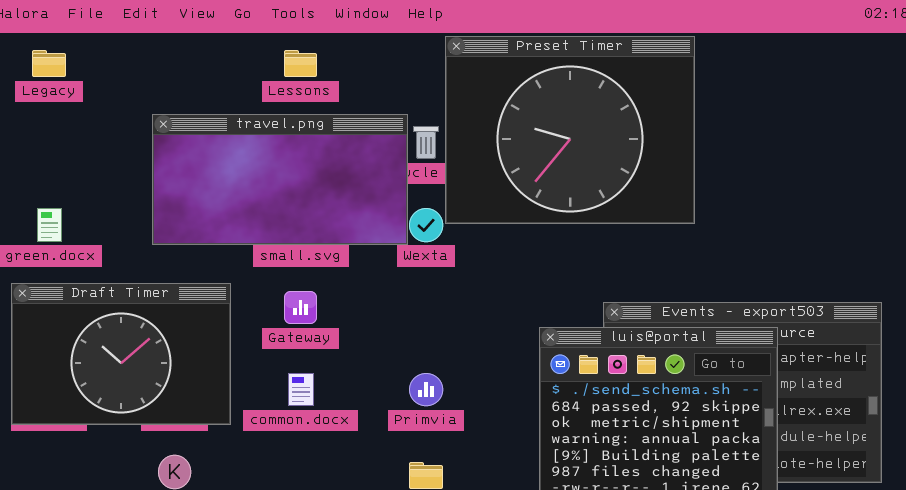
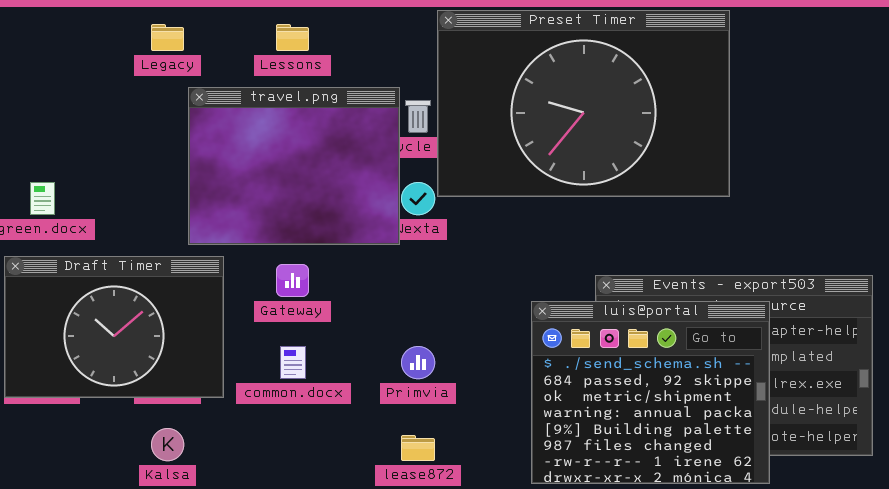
Preset Timer: [445,36,695,224] -> [437,10,730,197], resized
Legacy: [32,50,66,77] -> [151,24,184,51], moved
travel.png: [152,114,408,245] -> [188,87,400,245], resized

